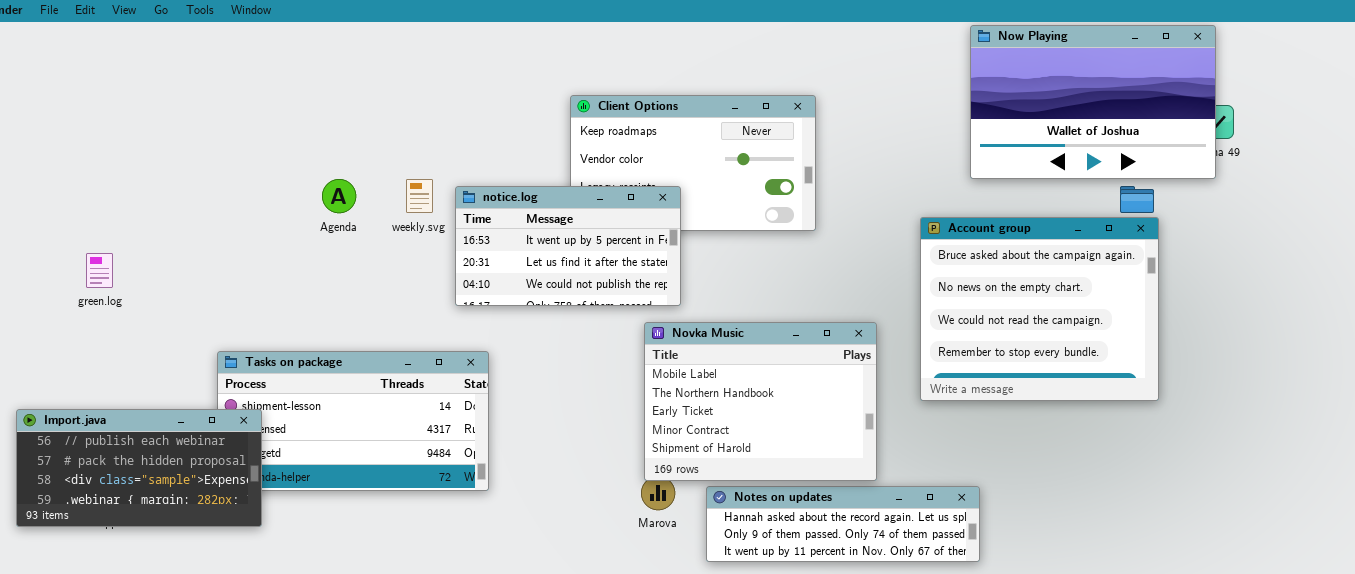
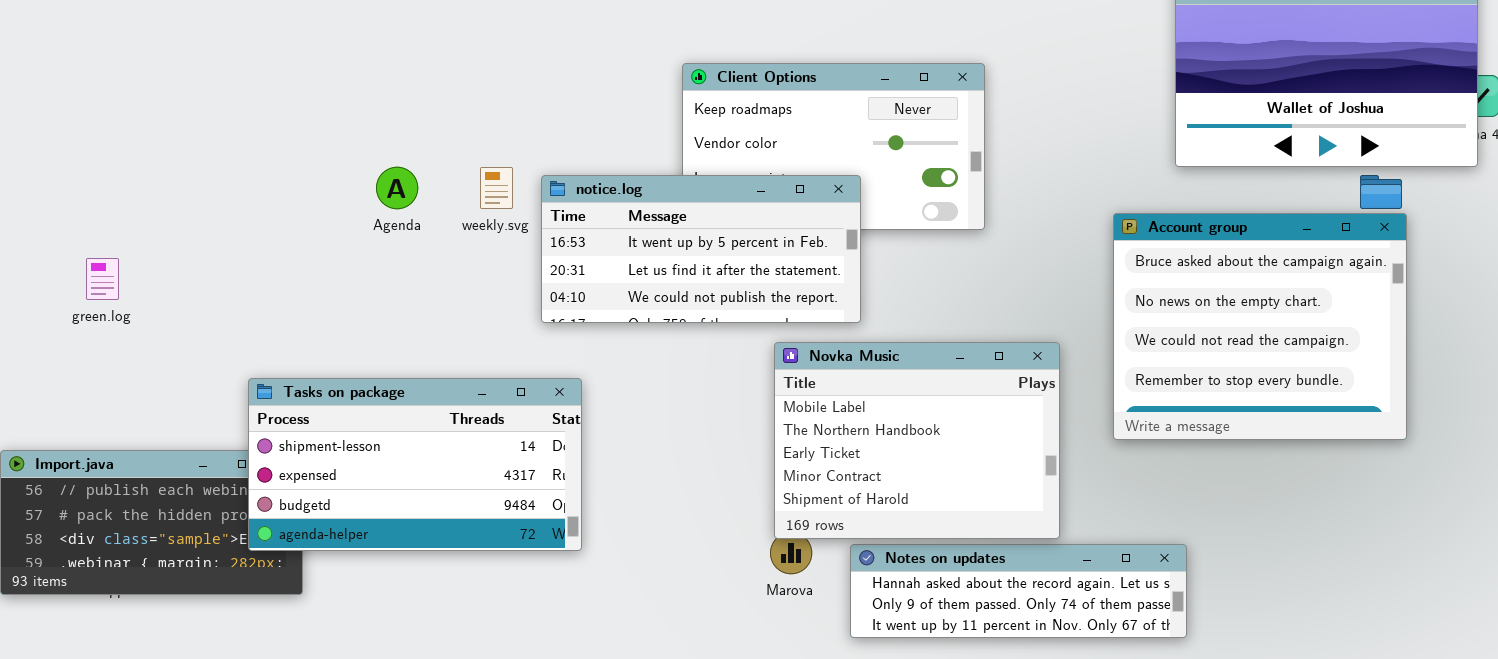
notice.log: [455,186,681,306] -> [541,175,861,323], resized
Tasks on package: [217,351,489,491] -> [248,378,582,551], raised

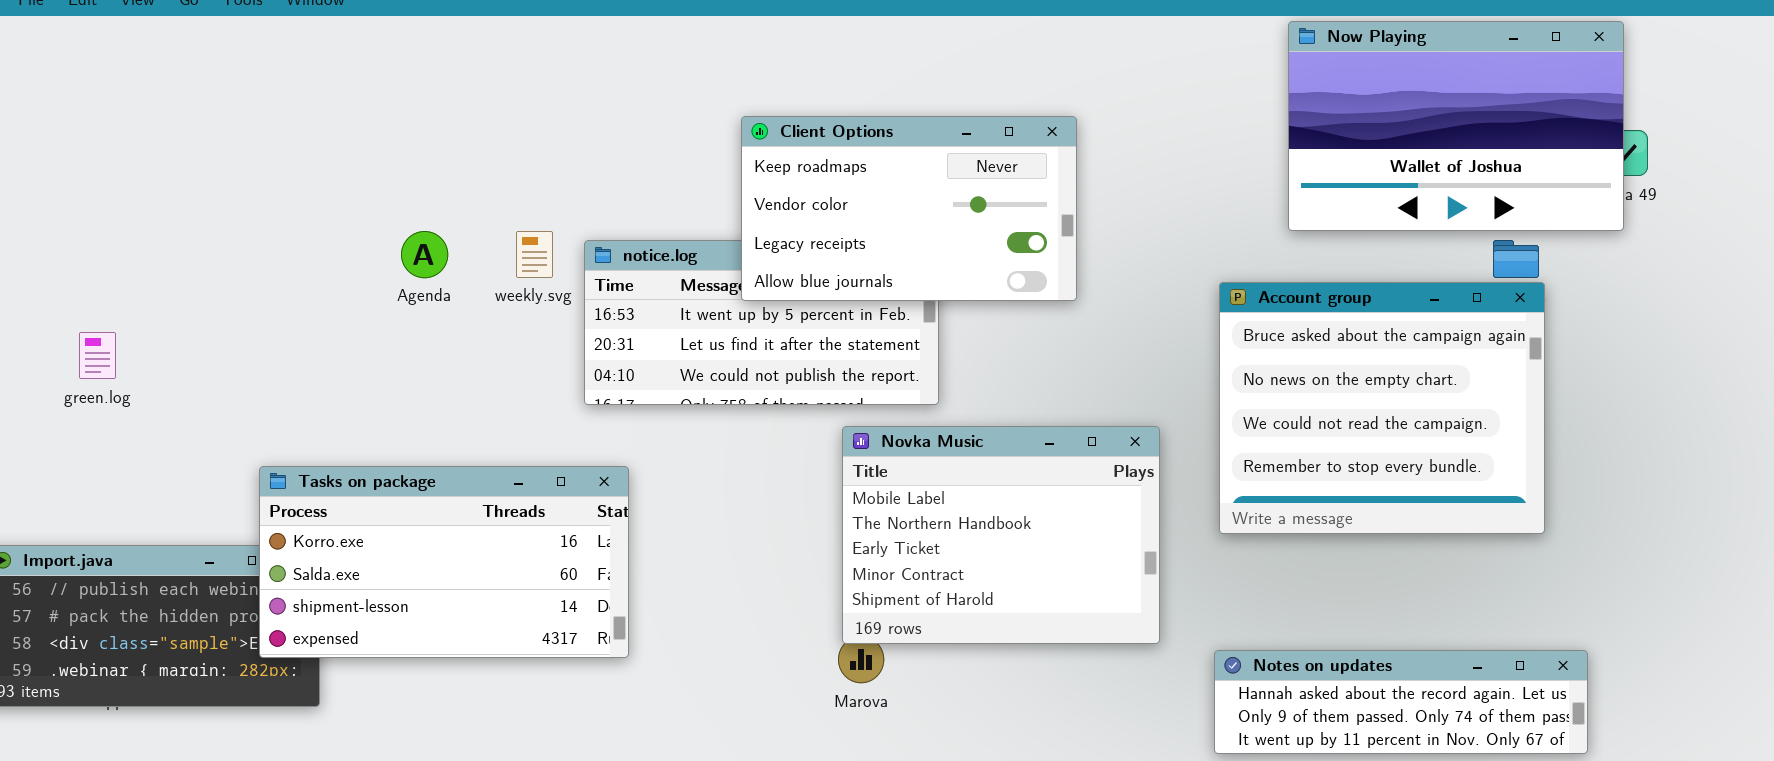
Client Options: [682,63,985,230] -> [741,116,1077,301], raised
Tasks on package: [248,378,582,551] -> [259,466,629,658], scrolled up 2 rows
Notes on updates: [850,544,1187,638] -> [1214,650,1588,754], moved

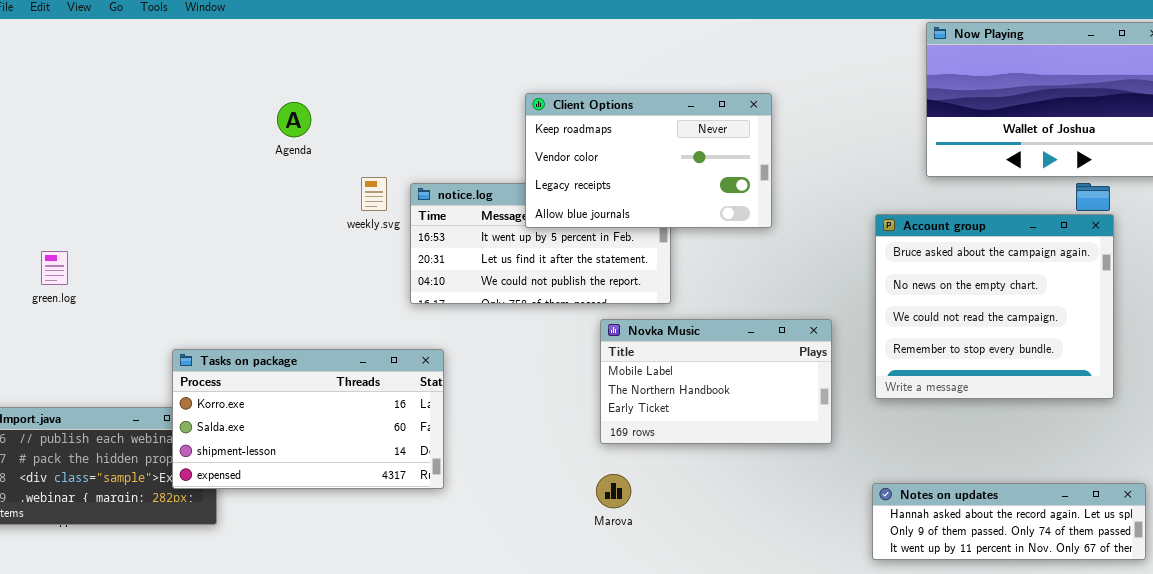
Agenda: [401,231,448,278] -> [277,102,311,137], moved
Novka Music: [842,426,1160,644] -> [600,319,832,444], resized

